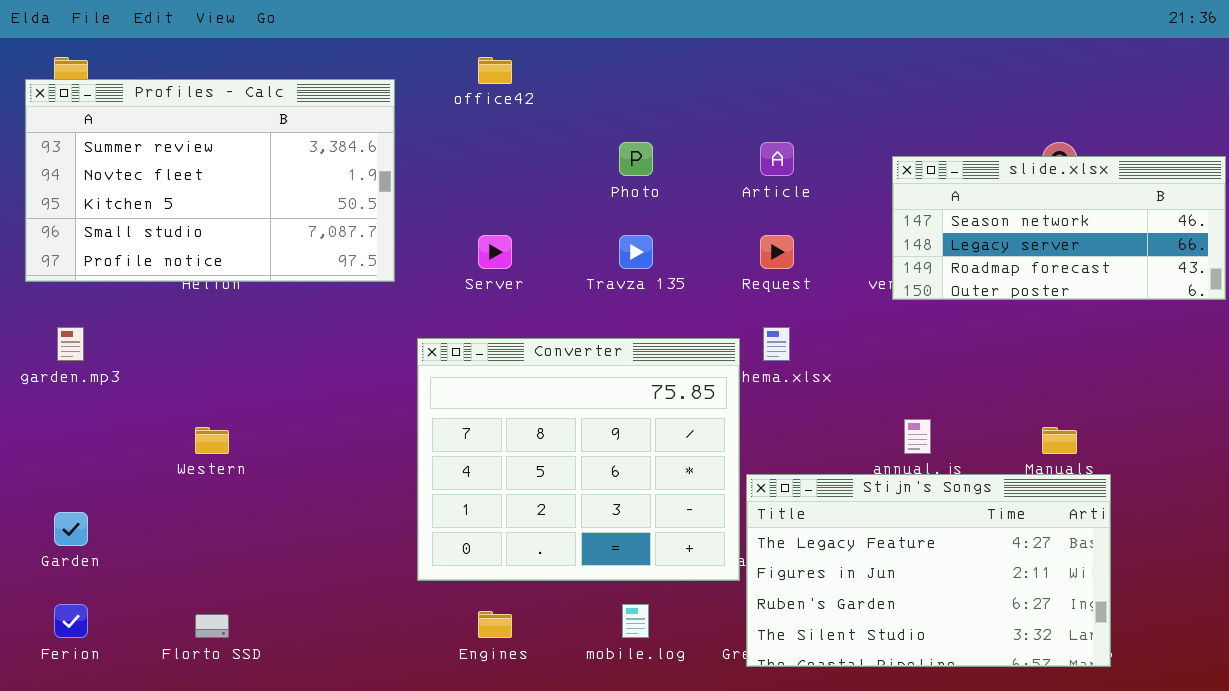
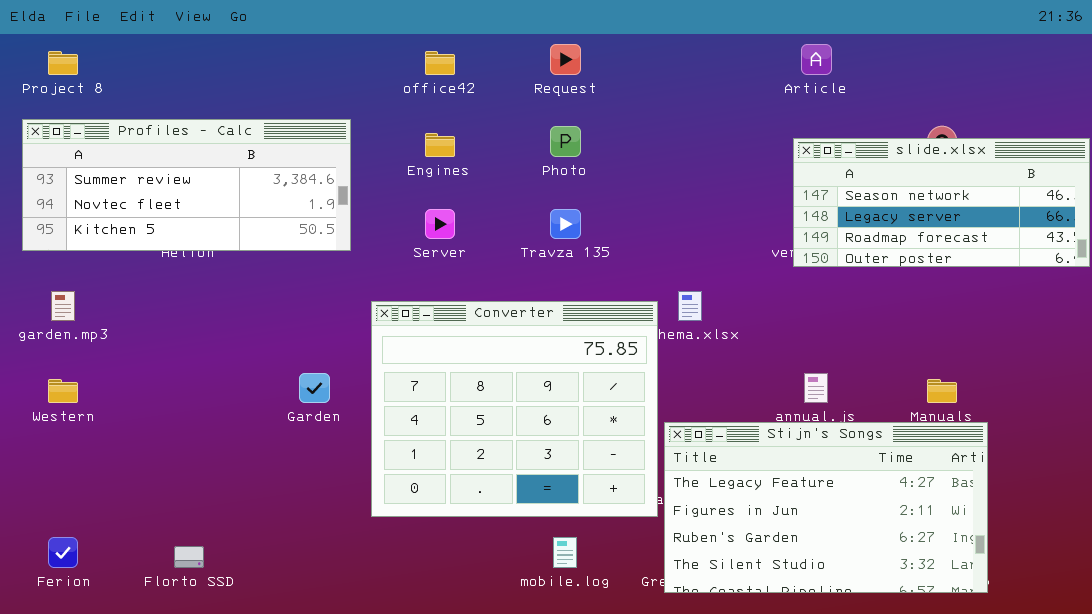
Profiles - Calc: [25,79,395,282] -> [22,119,351,251], resized
Article: [760,142,794,176] -> [801,44,832,75], moved
Request: [760,235,794,269] -> [550,44,581,75], moved
Western: [195,427,229,454] -> [48,379,78,403], moved
Garden: [54,512,88,546] -> [299,373,330,403], moved
Engines: [478,611,512,638] -> [425,133,455,157], moved

